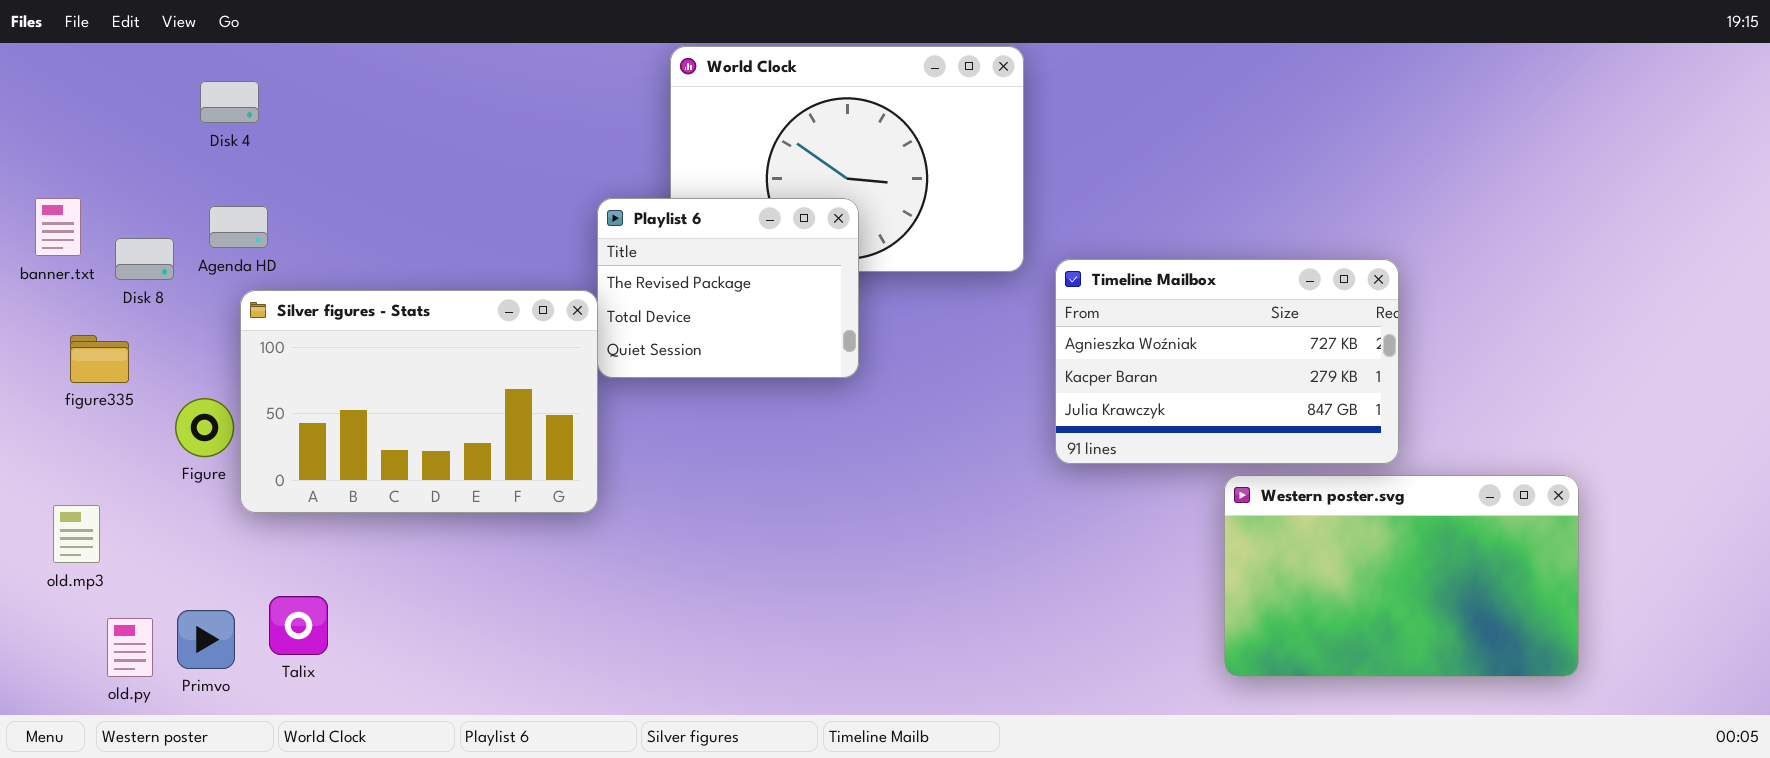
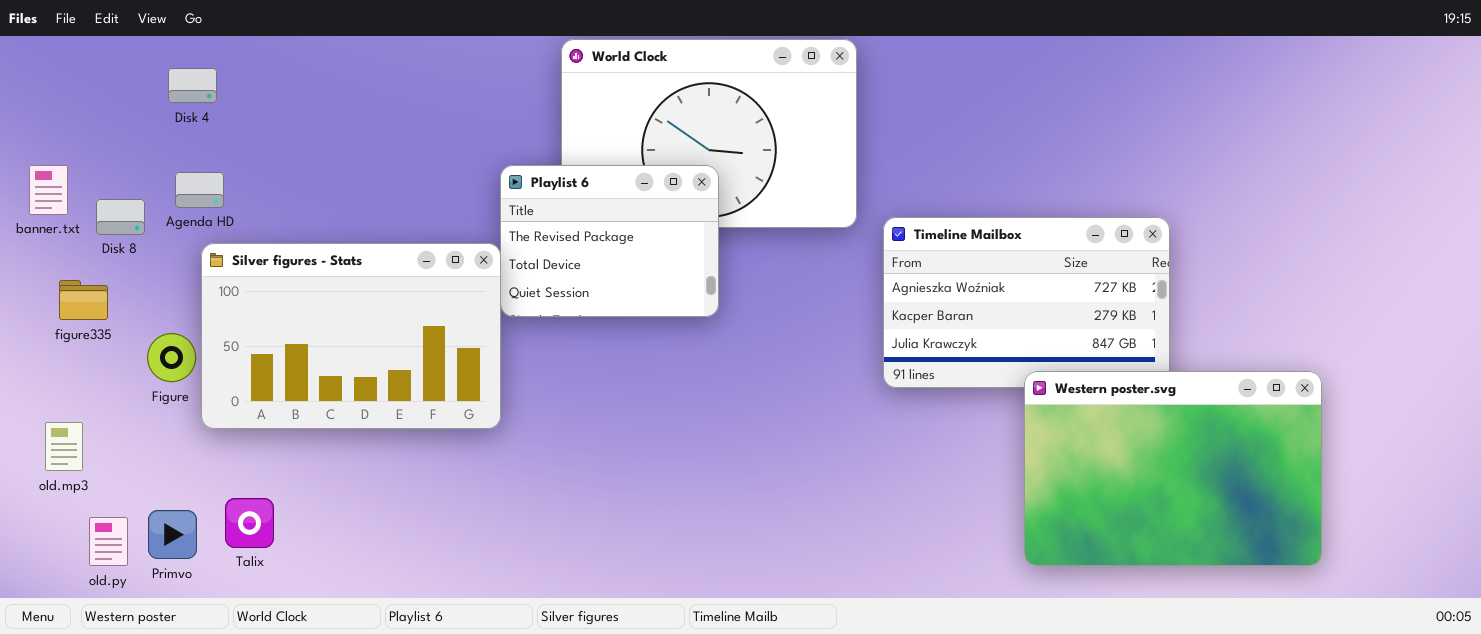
Western poster.svg: [1224,475,1579,677] -> [1024,371,1322,566], resized

